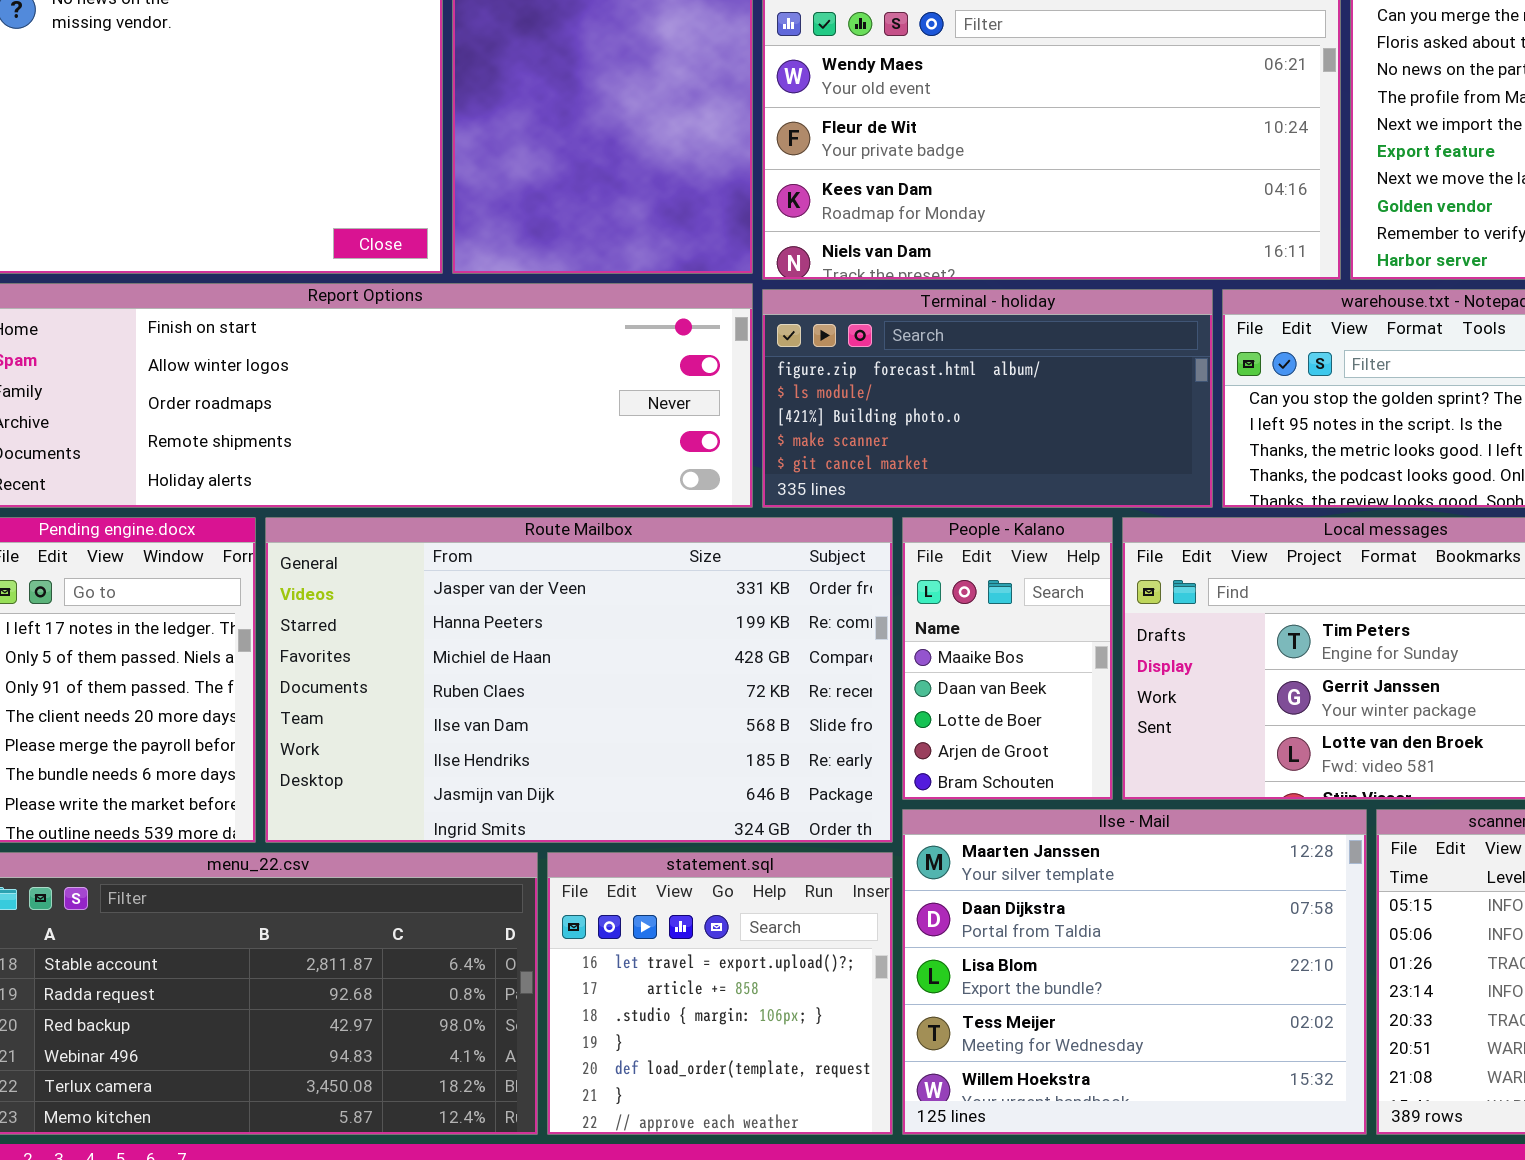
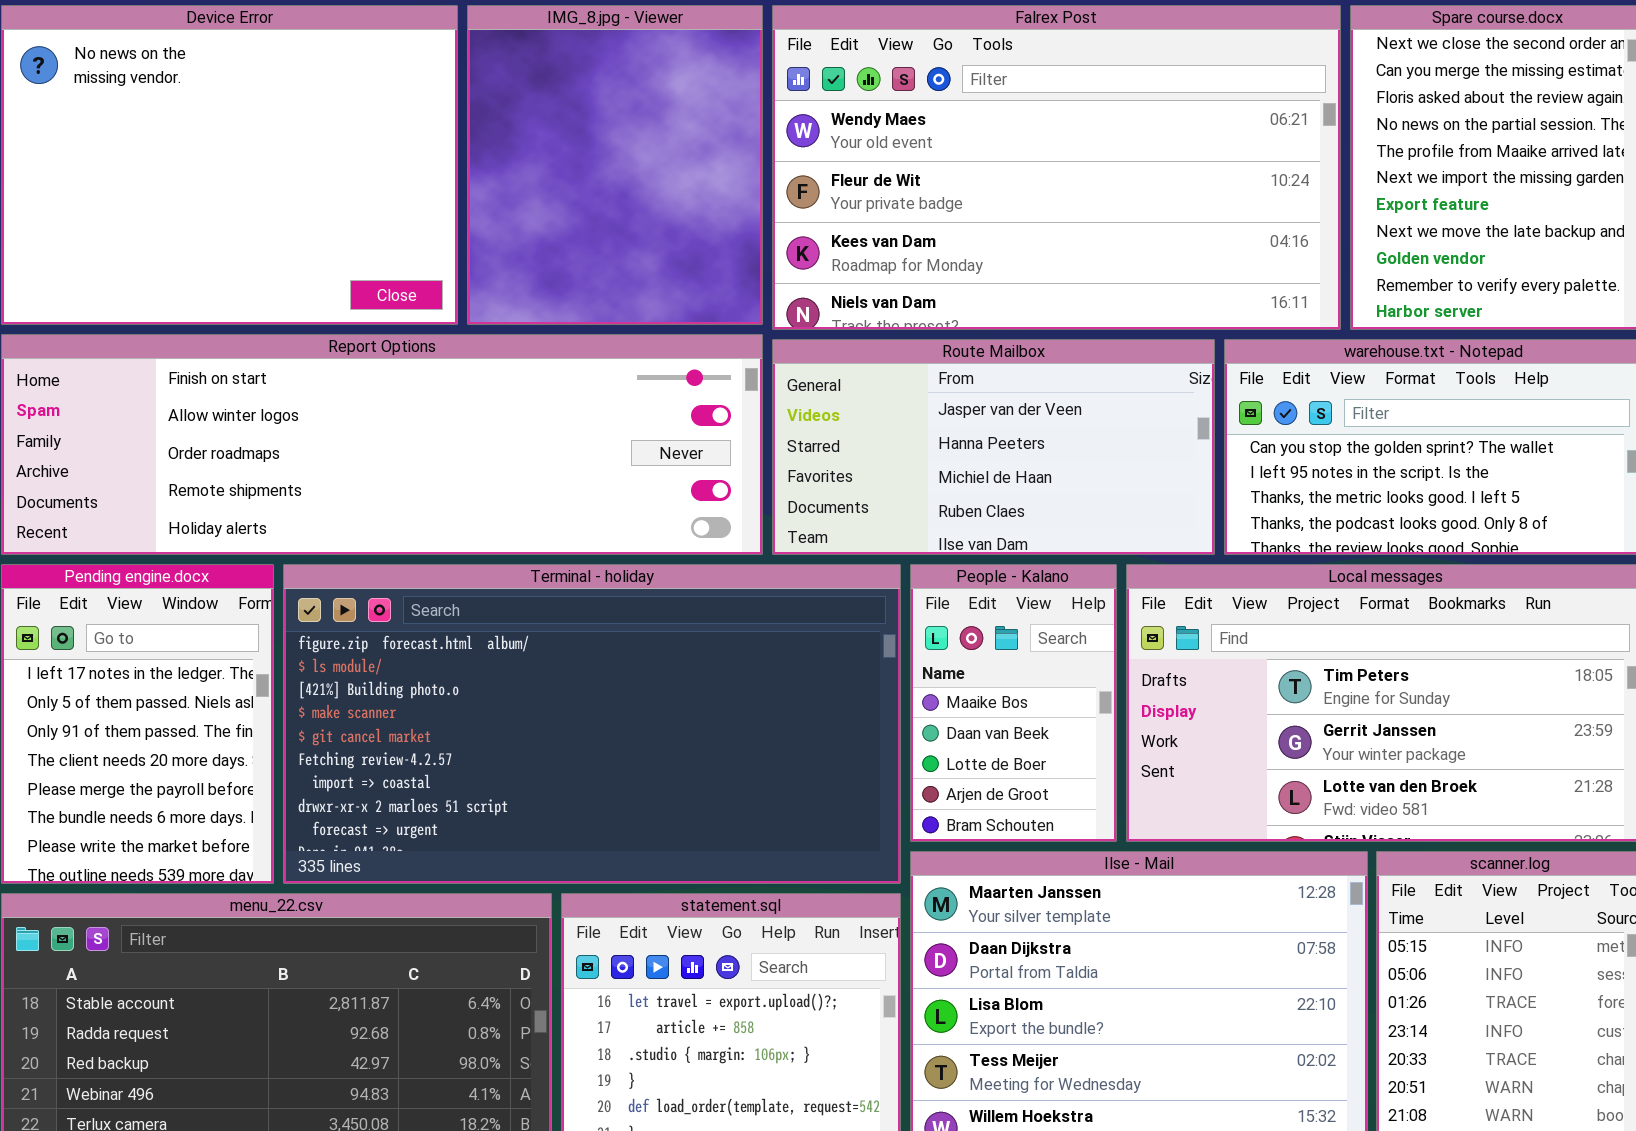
Terminal - holiday: [762,289,1213,508] -> [283,564,901,884], moved, resized
Route Mailbox: [265,517,893,843] -> [772,339,1215,555], moved, resized

